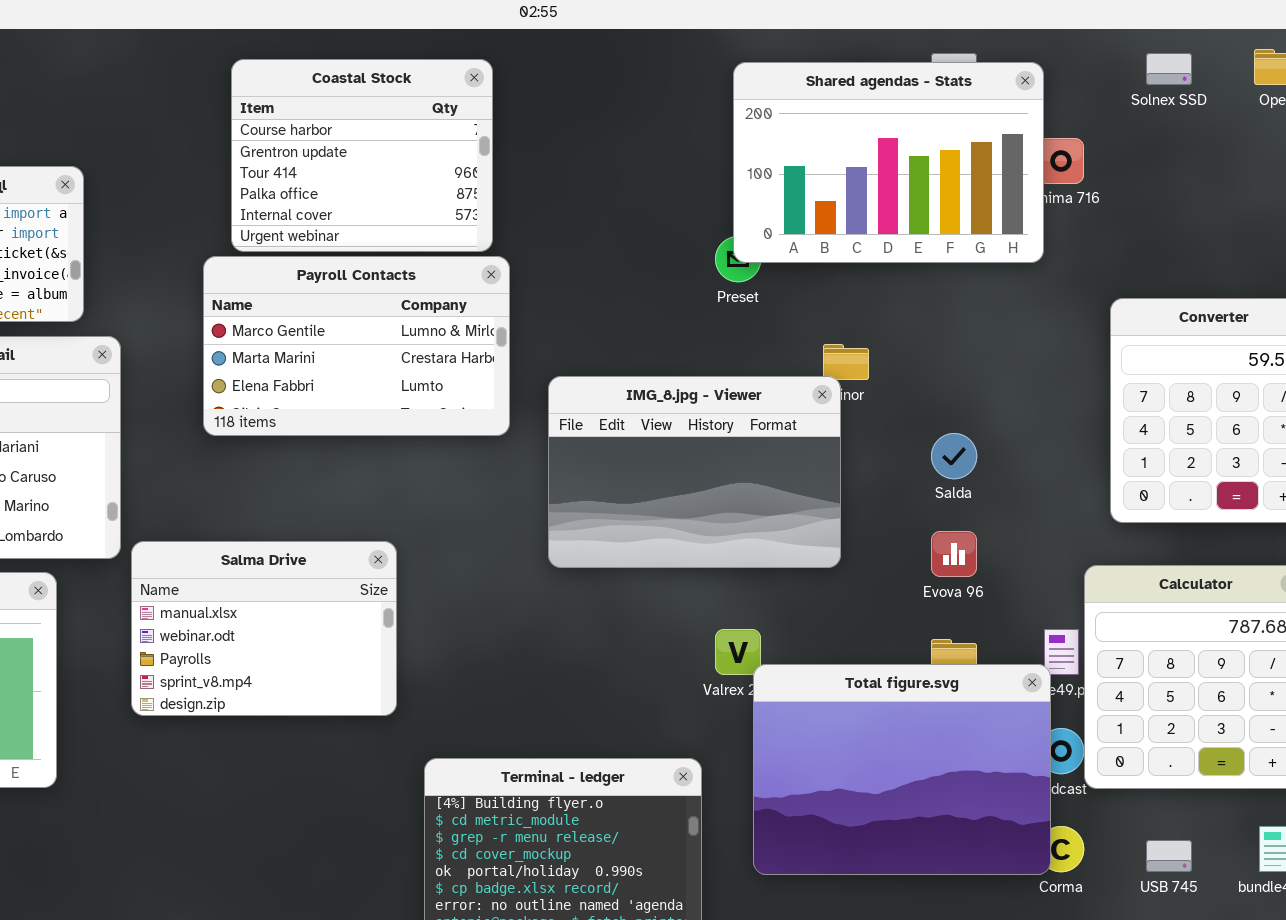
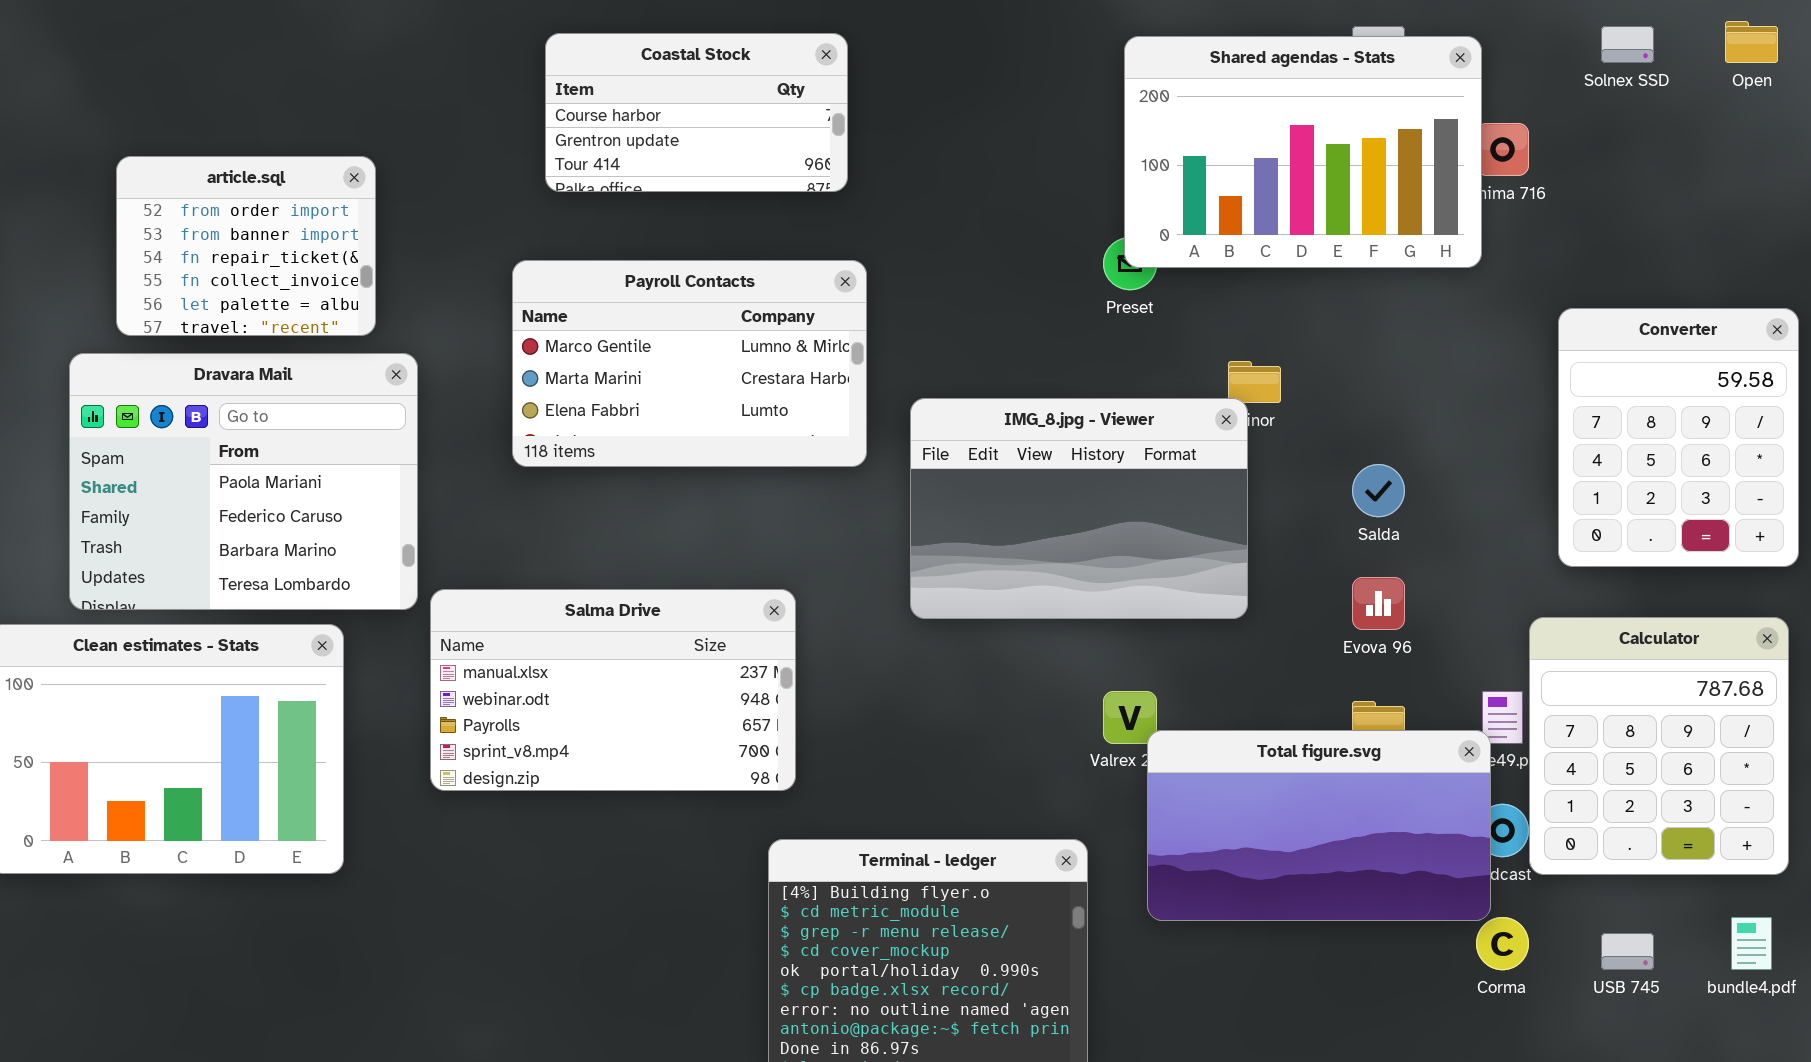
Coastal Stock: [231,59,493,252] -> [545,33,848,192], resized
Salma Drive: [131,541,397,716] -> [430,589,796,791], resized
Total figure.svg: [753,664,1051,875] -> [1147,730,1491,921], resized

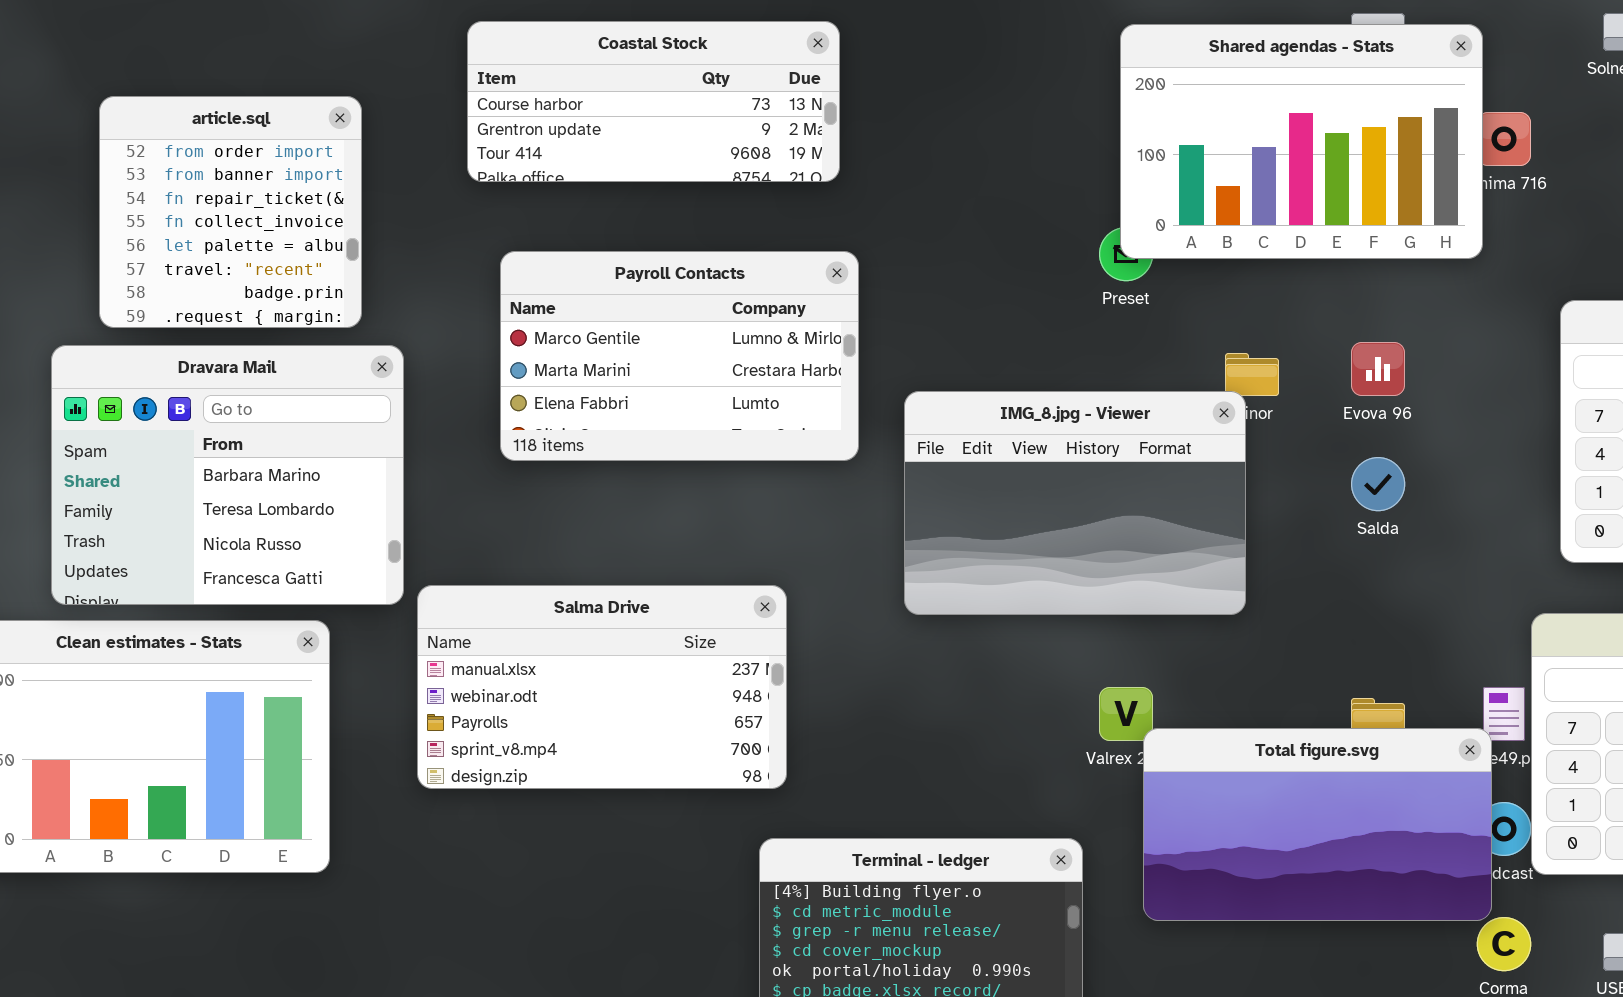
Coastal Stock: [545,33,848,192] -> [467,21,840,182], resized
article.sql: [116,156,376,336] -> [99,96,362,328], resized
Dravara Mail: [69,353,418,610] -> [51,345,404,605], scrolled down 2 rows
Evova 96: [1352,577,1405,630] -> [1351,342,1405,396], moved

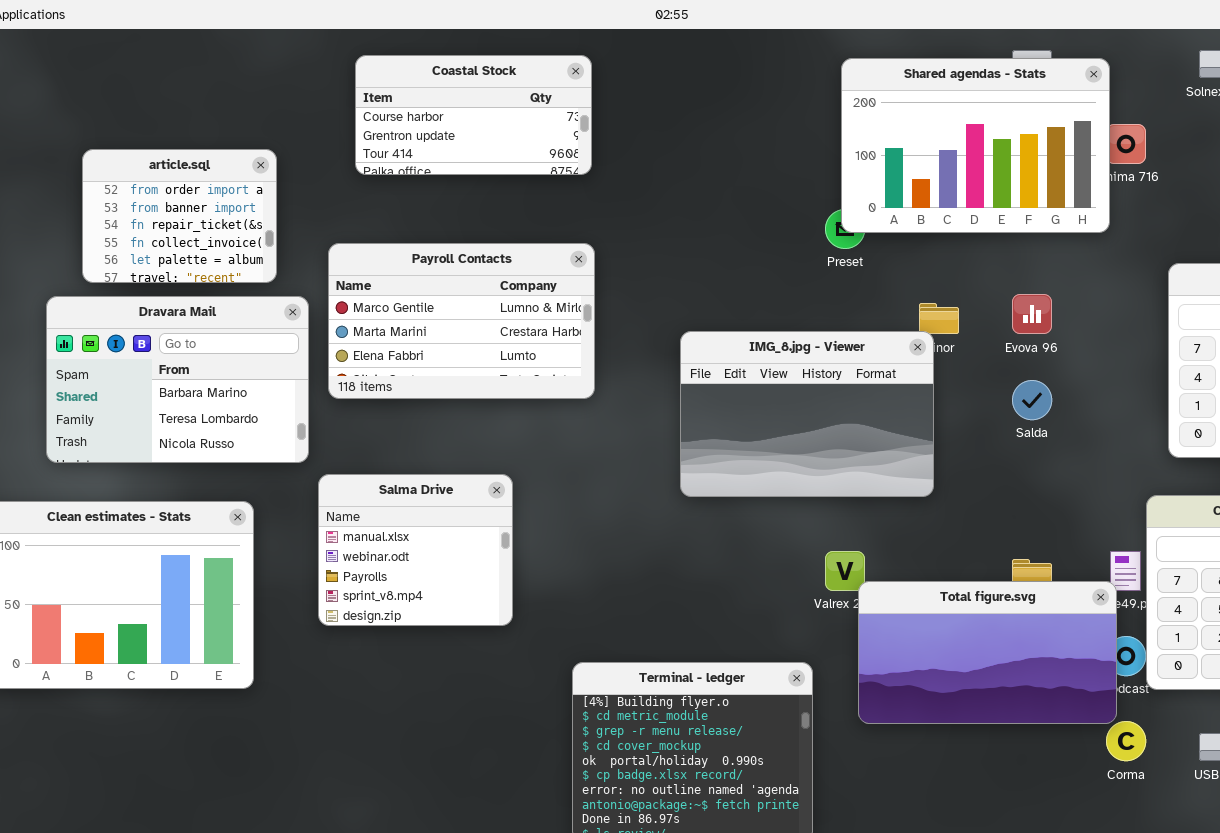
Coastal Stock: [467,21,840,182] -> [355,55,592,175], resized
article.sql: [99,96,362,328] -> [82,149,277,283], resized
Payroll Contacts: [500,251,859,461] -> [328,243,595,399], moved
Dravara Mail: [51,345,404,605] -> [46,296,309,463], resized
Salma Drive: [417,585,787,789] -> [318,474,513,626], resized

